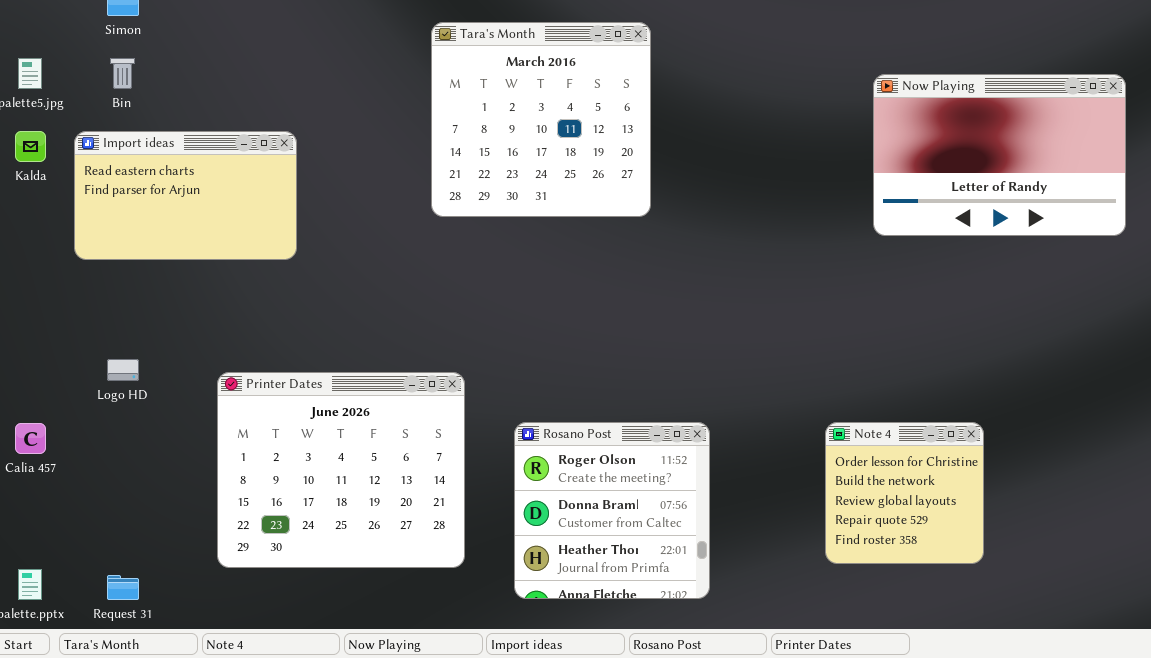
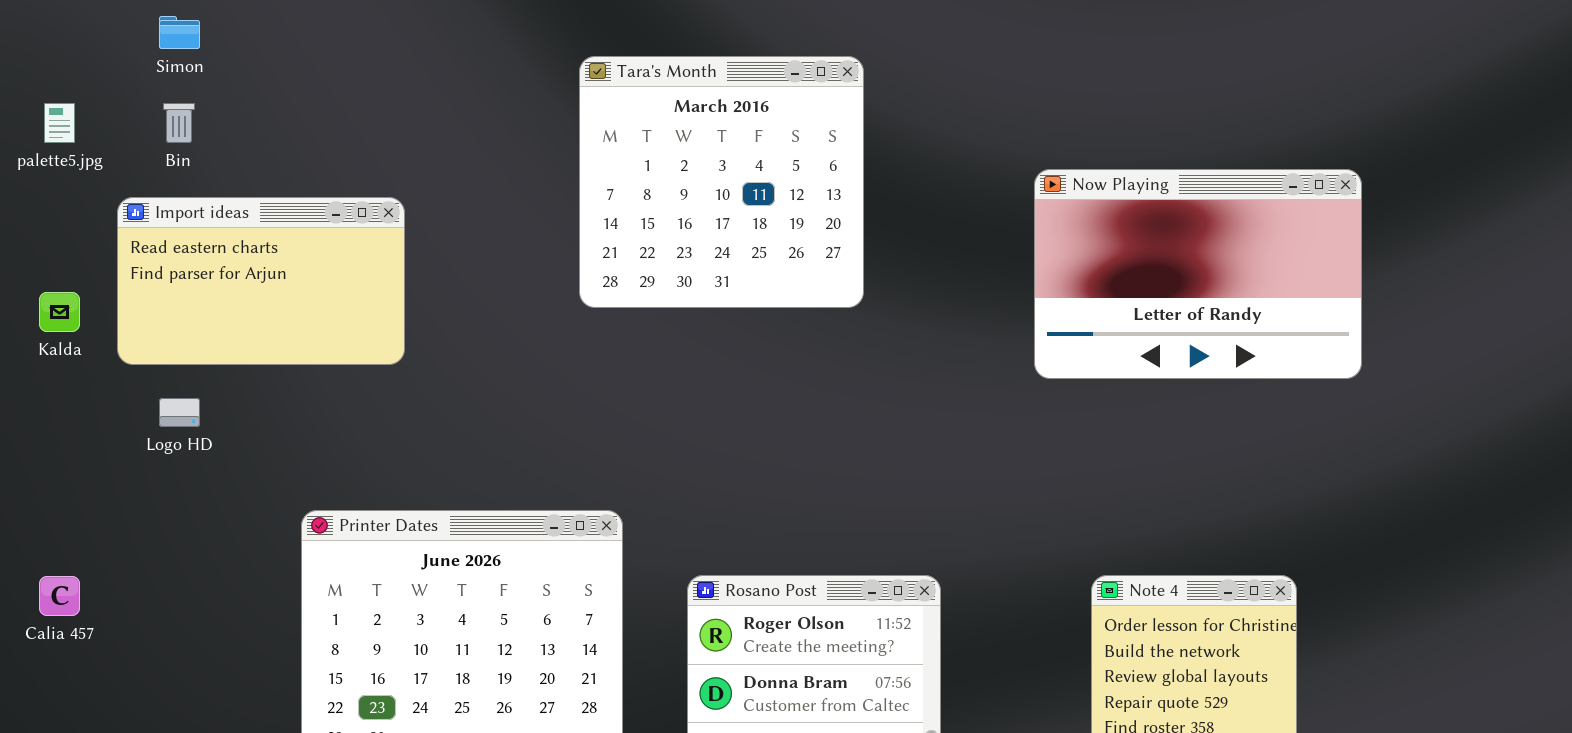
Now Playing: [873,74,1126,236] -> [1034,169,1362,379], moved
Kalda: [15,131,46,162] -> [39,292,80,332], moved
Logo HD: [107,359,139,381] -> [159,398,200,427], moved

